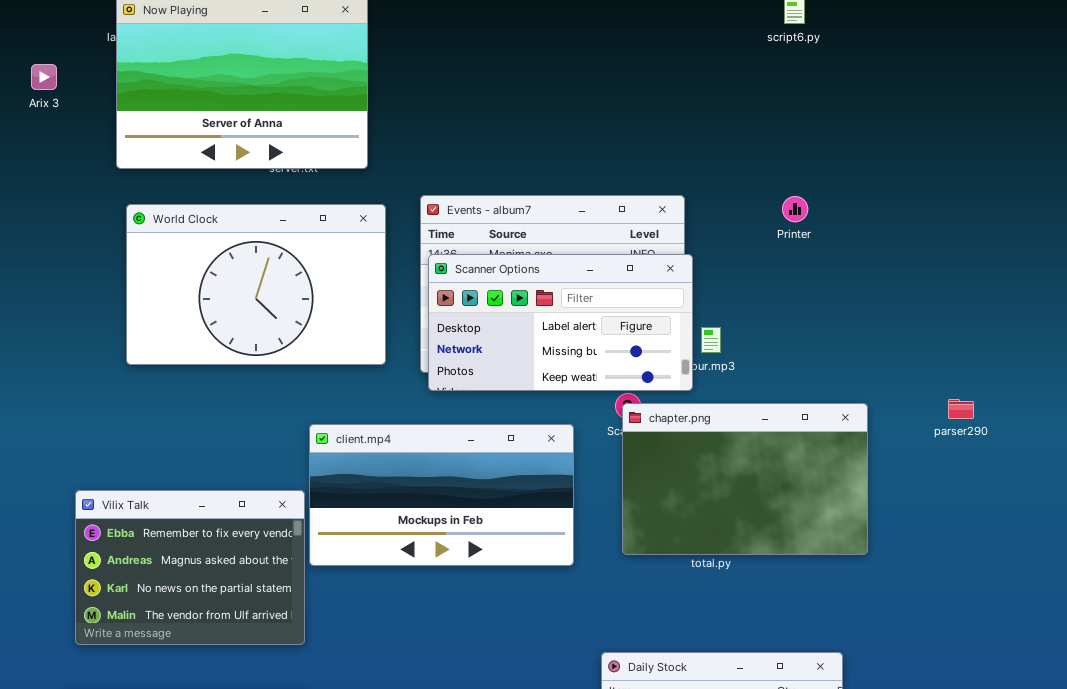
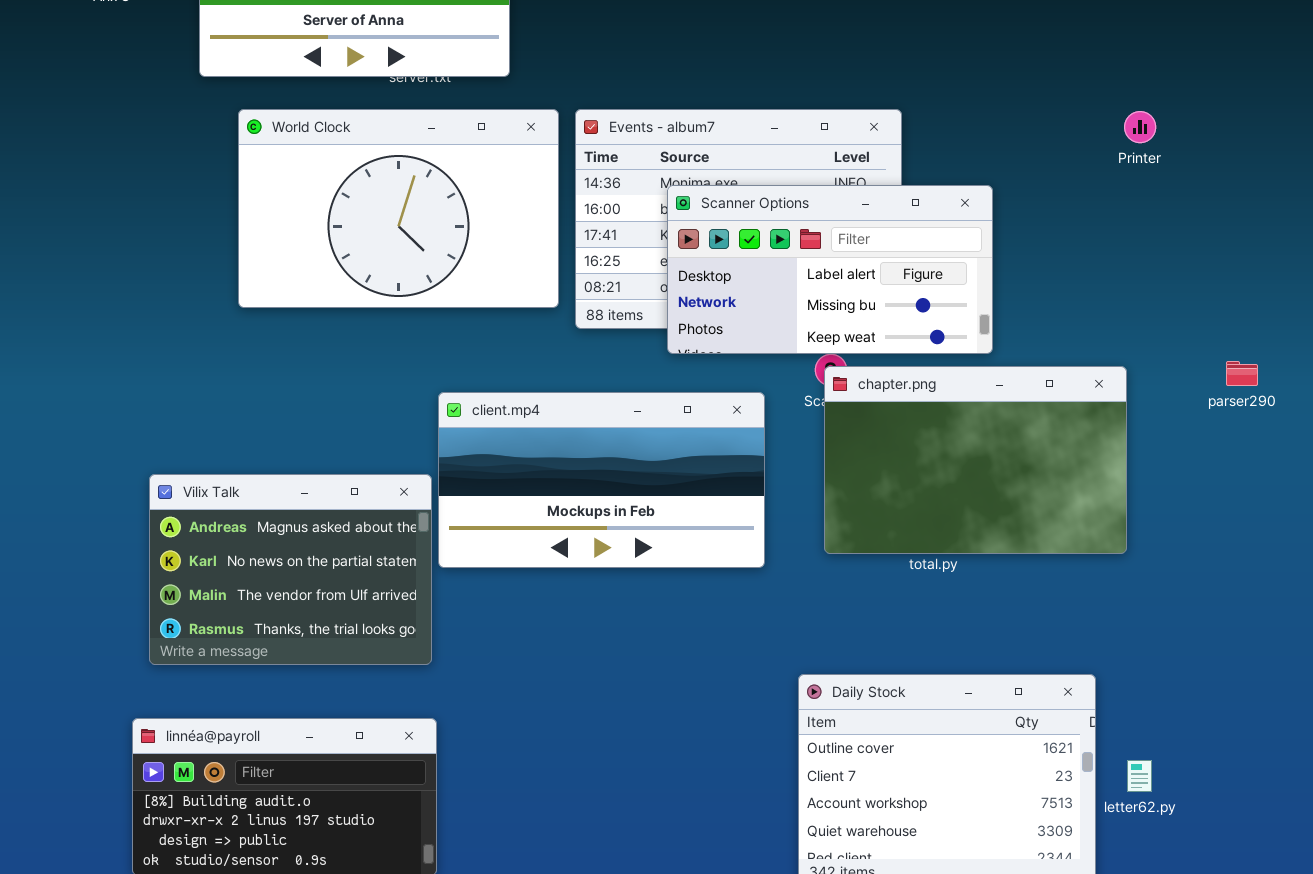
Printer: [782,196,808,222] -> [1124,111,1156,143], moved
World Clock: [126,204,386,365] -> [238,109,559,308], moved
Scanner Options: [428,254,693,391] -> [667,185,993,354], moved
Vilix Talk: [75,490,305,645] -> [149,474,432,665], scrolled down 1 row

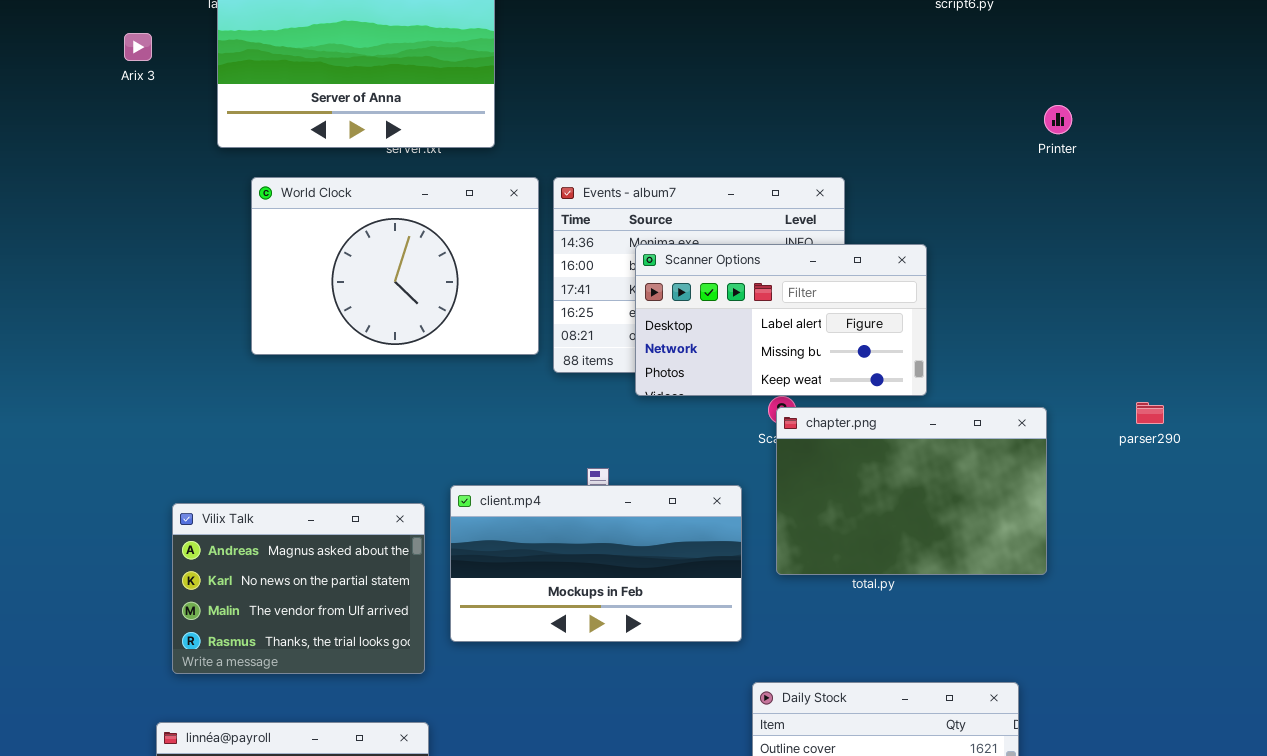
Printer: [1124,111,1156,143] -> [1044,105,1072,134], moved
client.mp4: [438,392,765,568] -> [450,485,742,642], moved

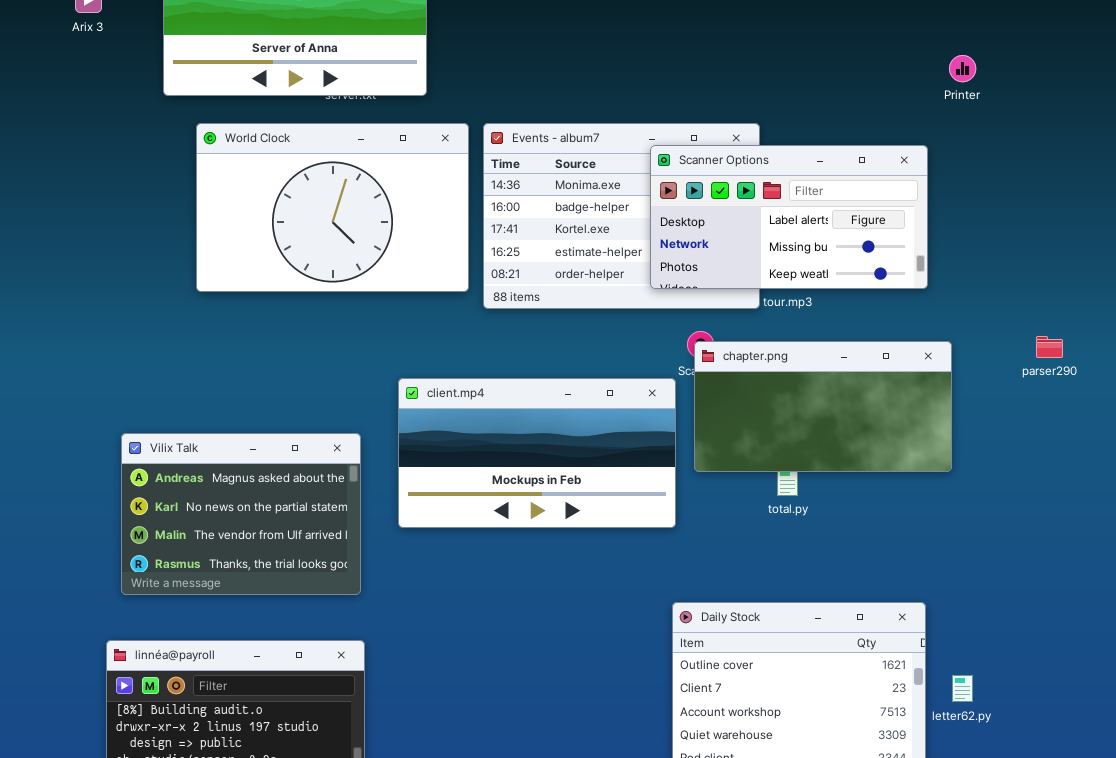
Scanner Options: [635,244,927,396] -> [650,145,928,289], moved
chapter.png: [776,407,1047,575] -> [694,341,952,472], resized
client.mp4: [450,485,742,642] -> [398,378,676,528], moved

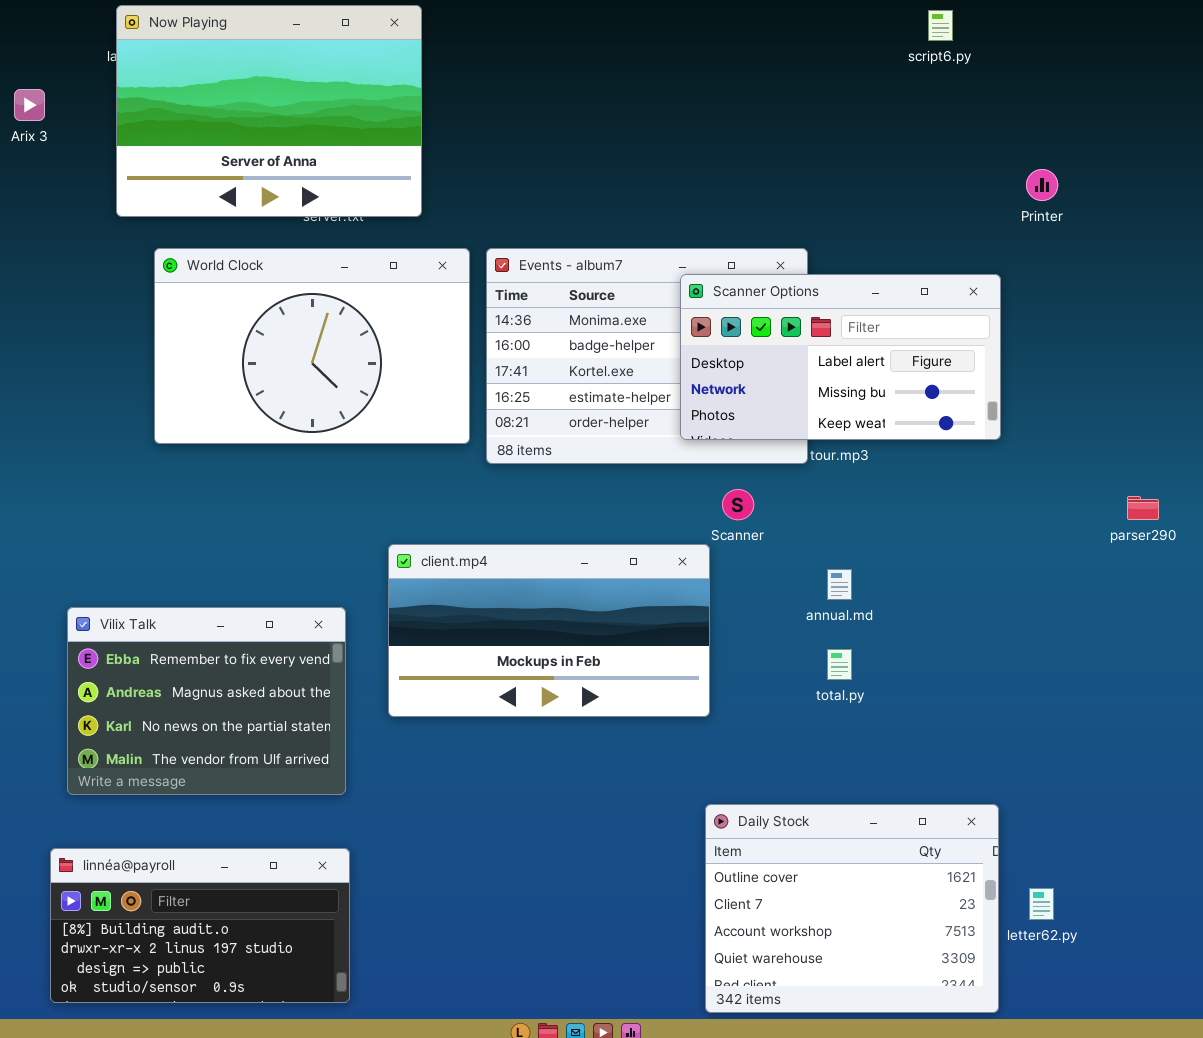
chapter.png: [694,341,952,472] -> none, closed
Vilix Talk: [121,433,361,595] -> [67,607,346,795], scrolled up 1 row

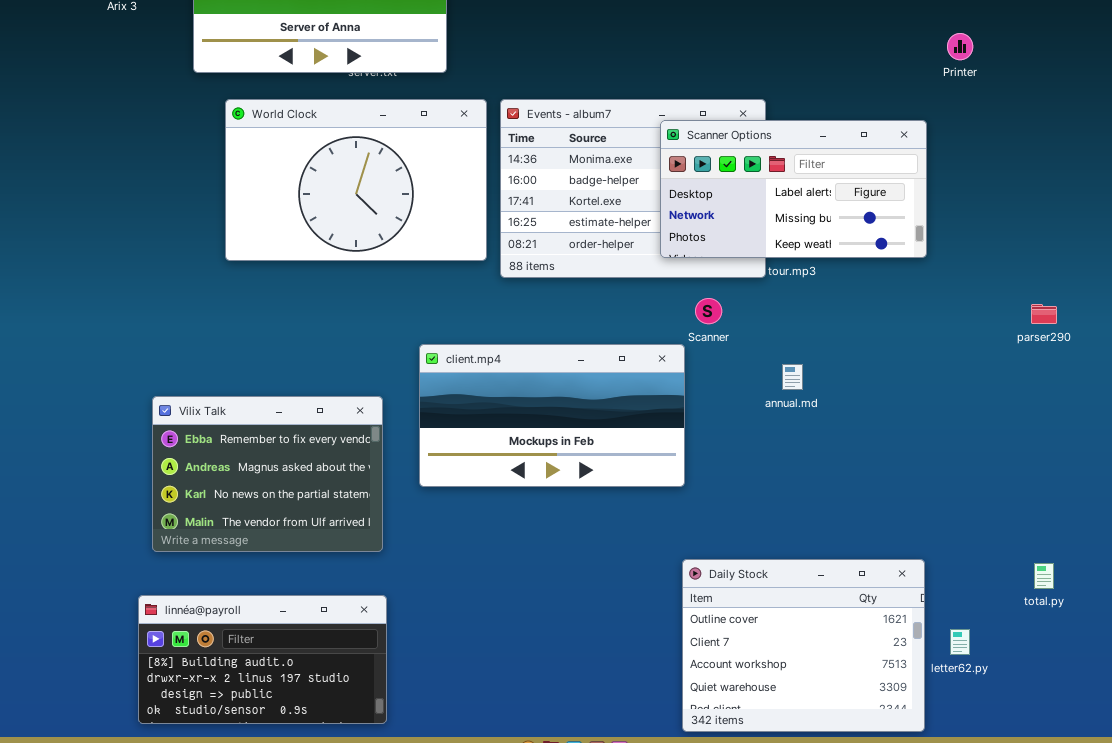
total.py: [827,649,852,680] -> [1034,563,1054,589], moved

